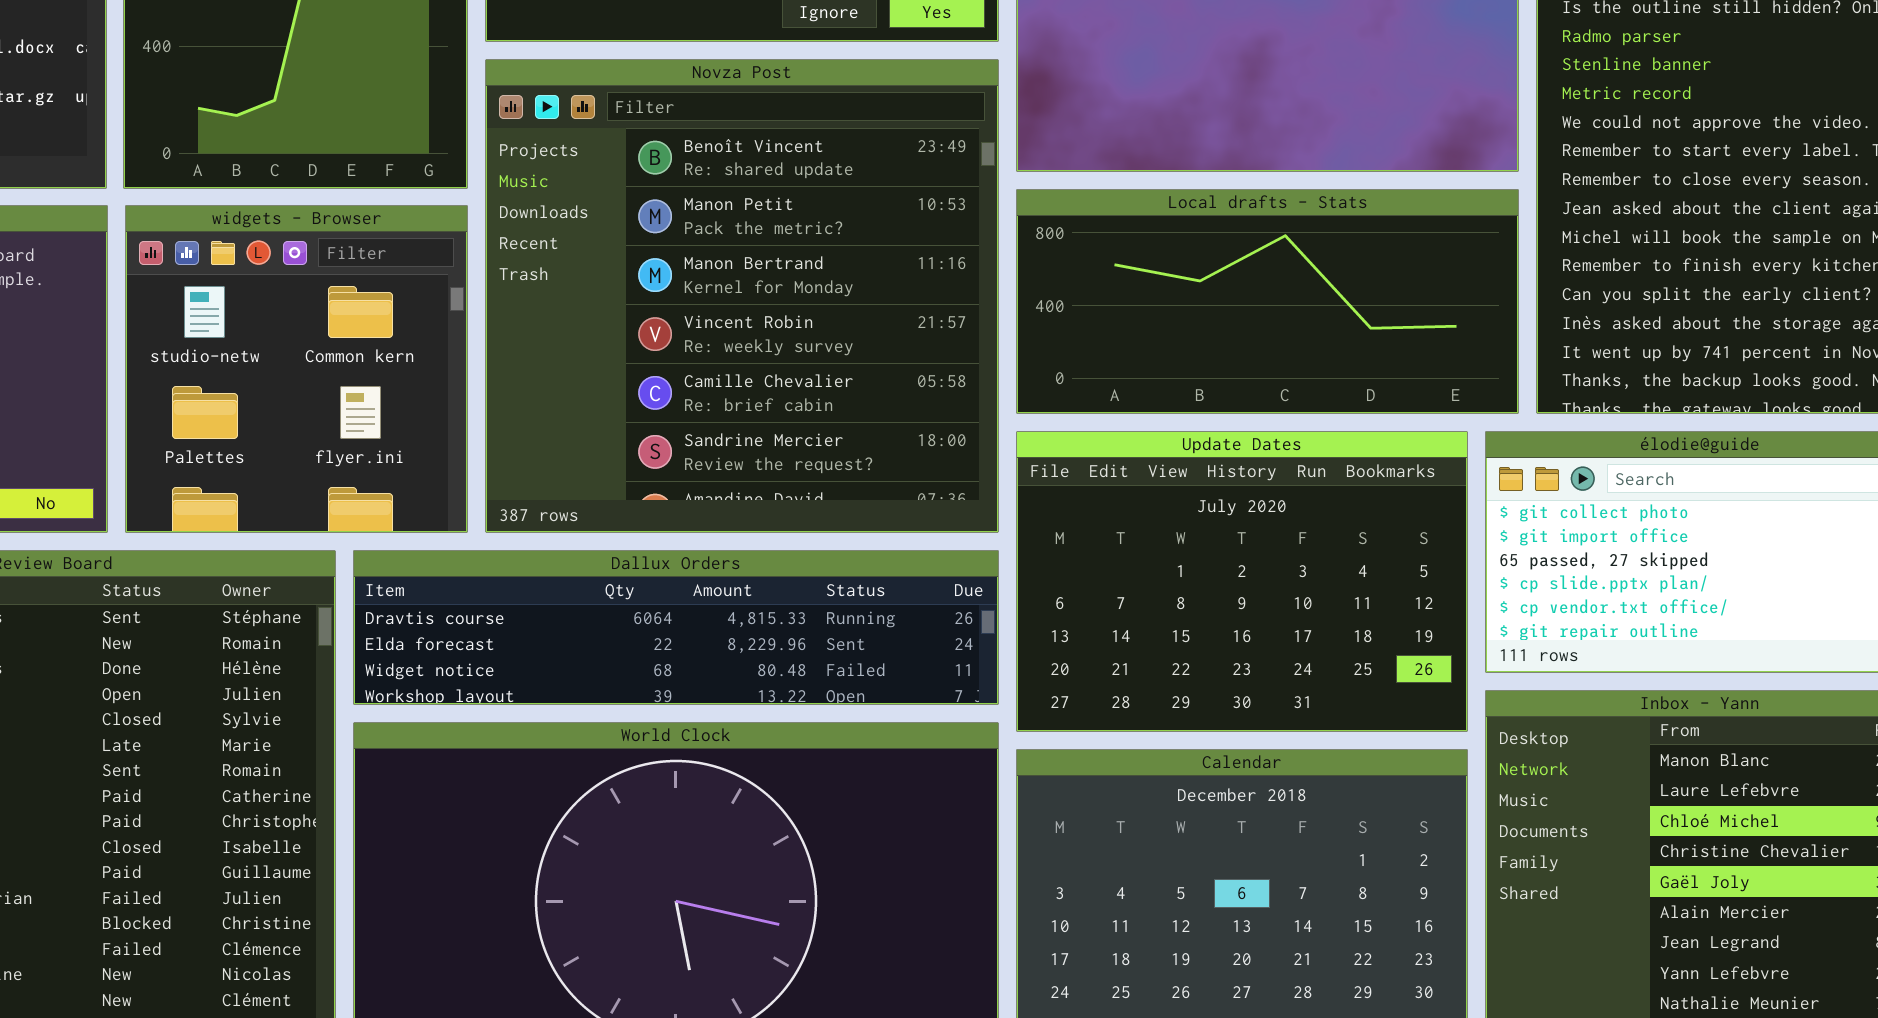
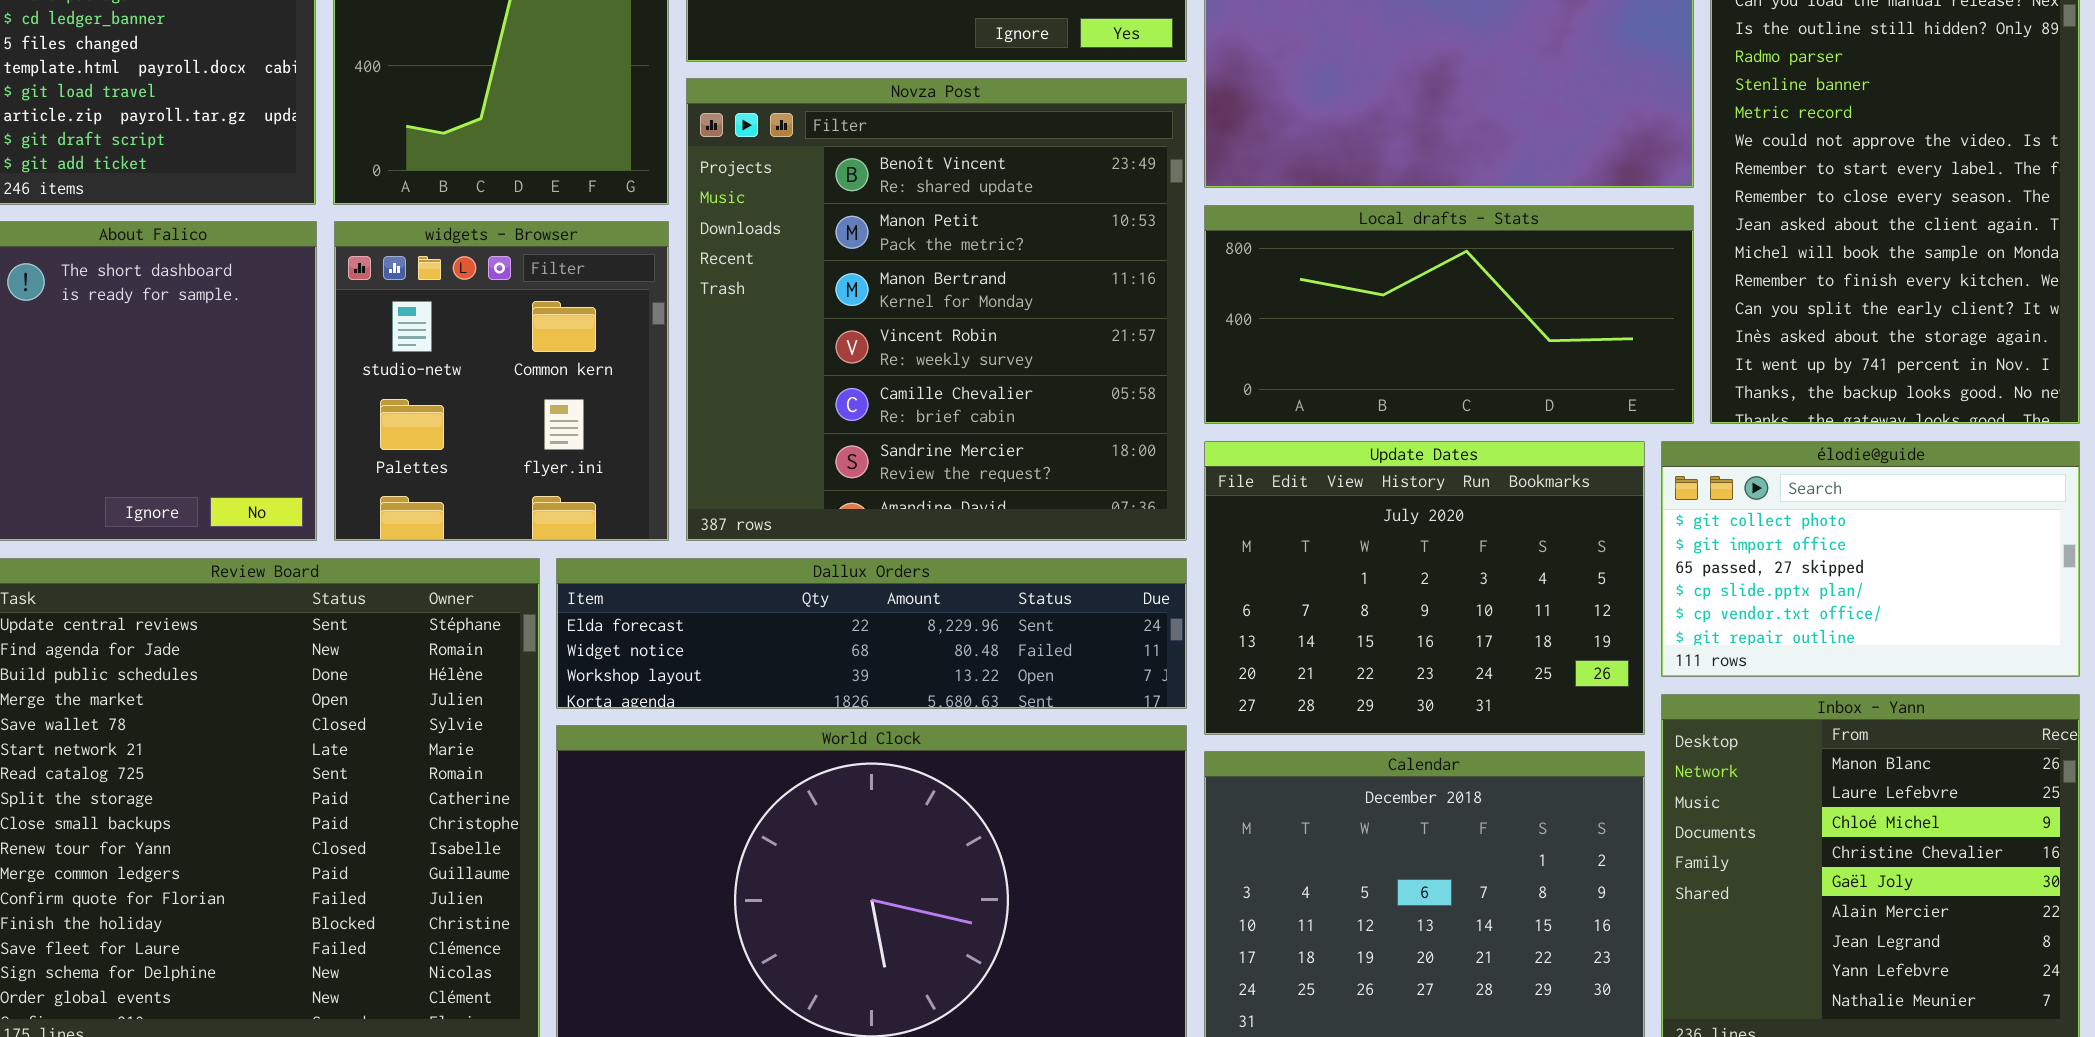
Dallux Orders: [353,550,999,705] -> [556,558,1187,709], scrolled down 1 row

